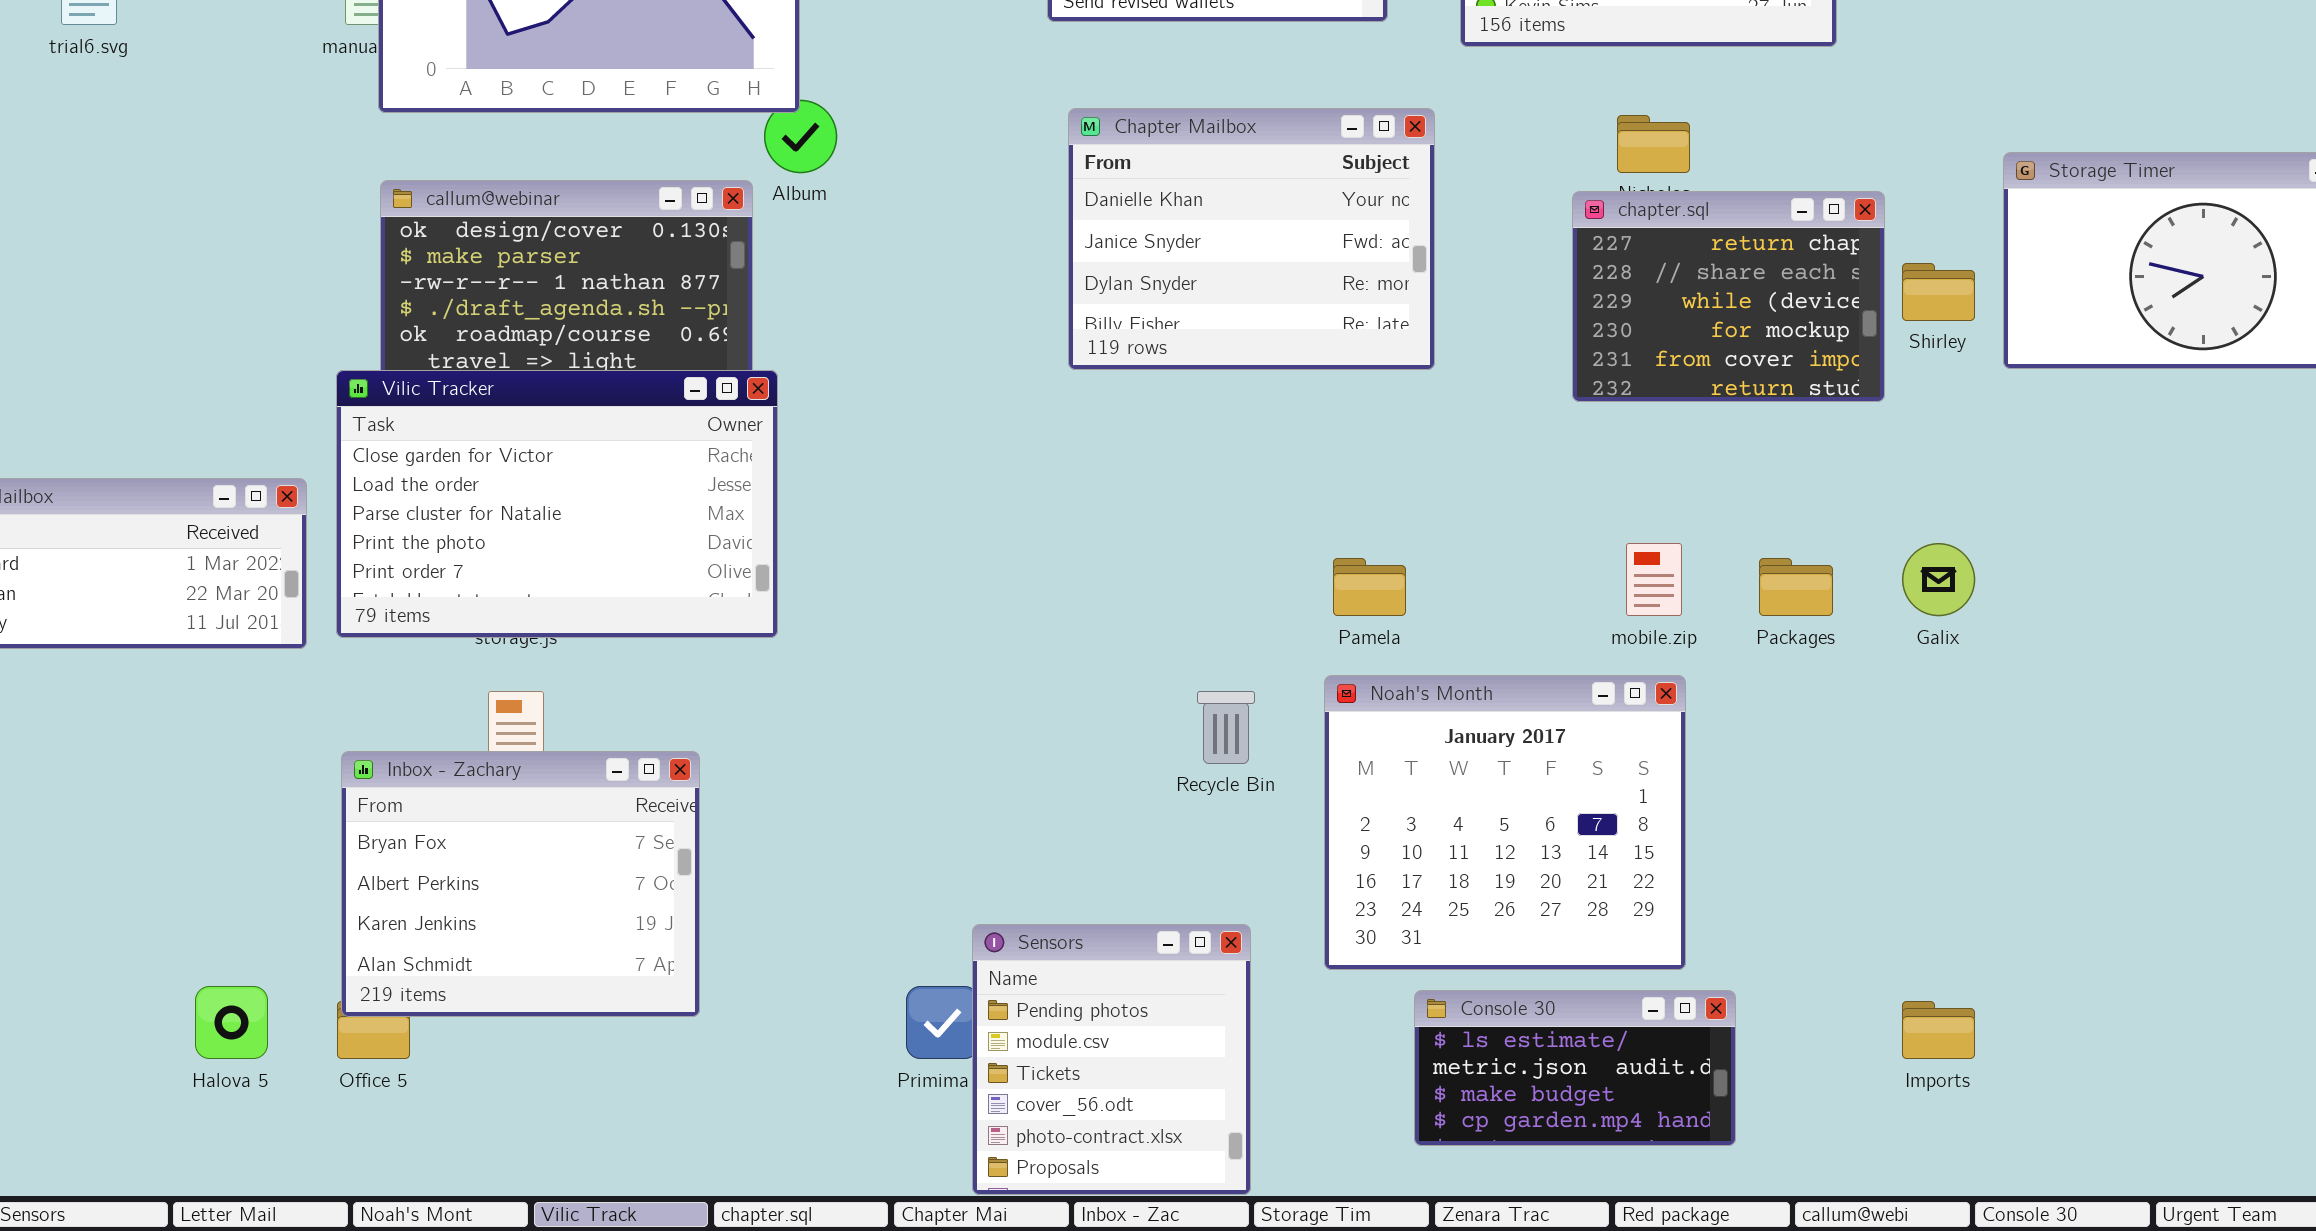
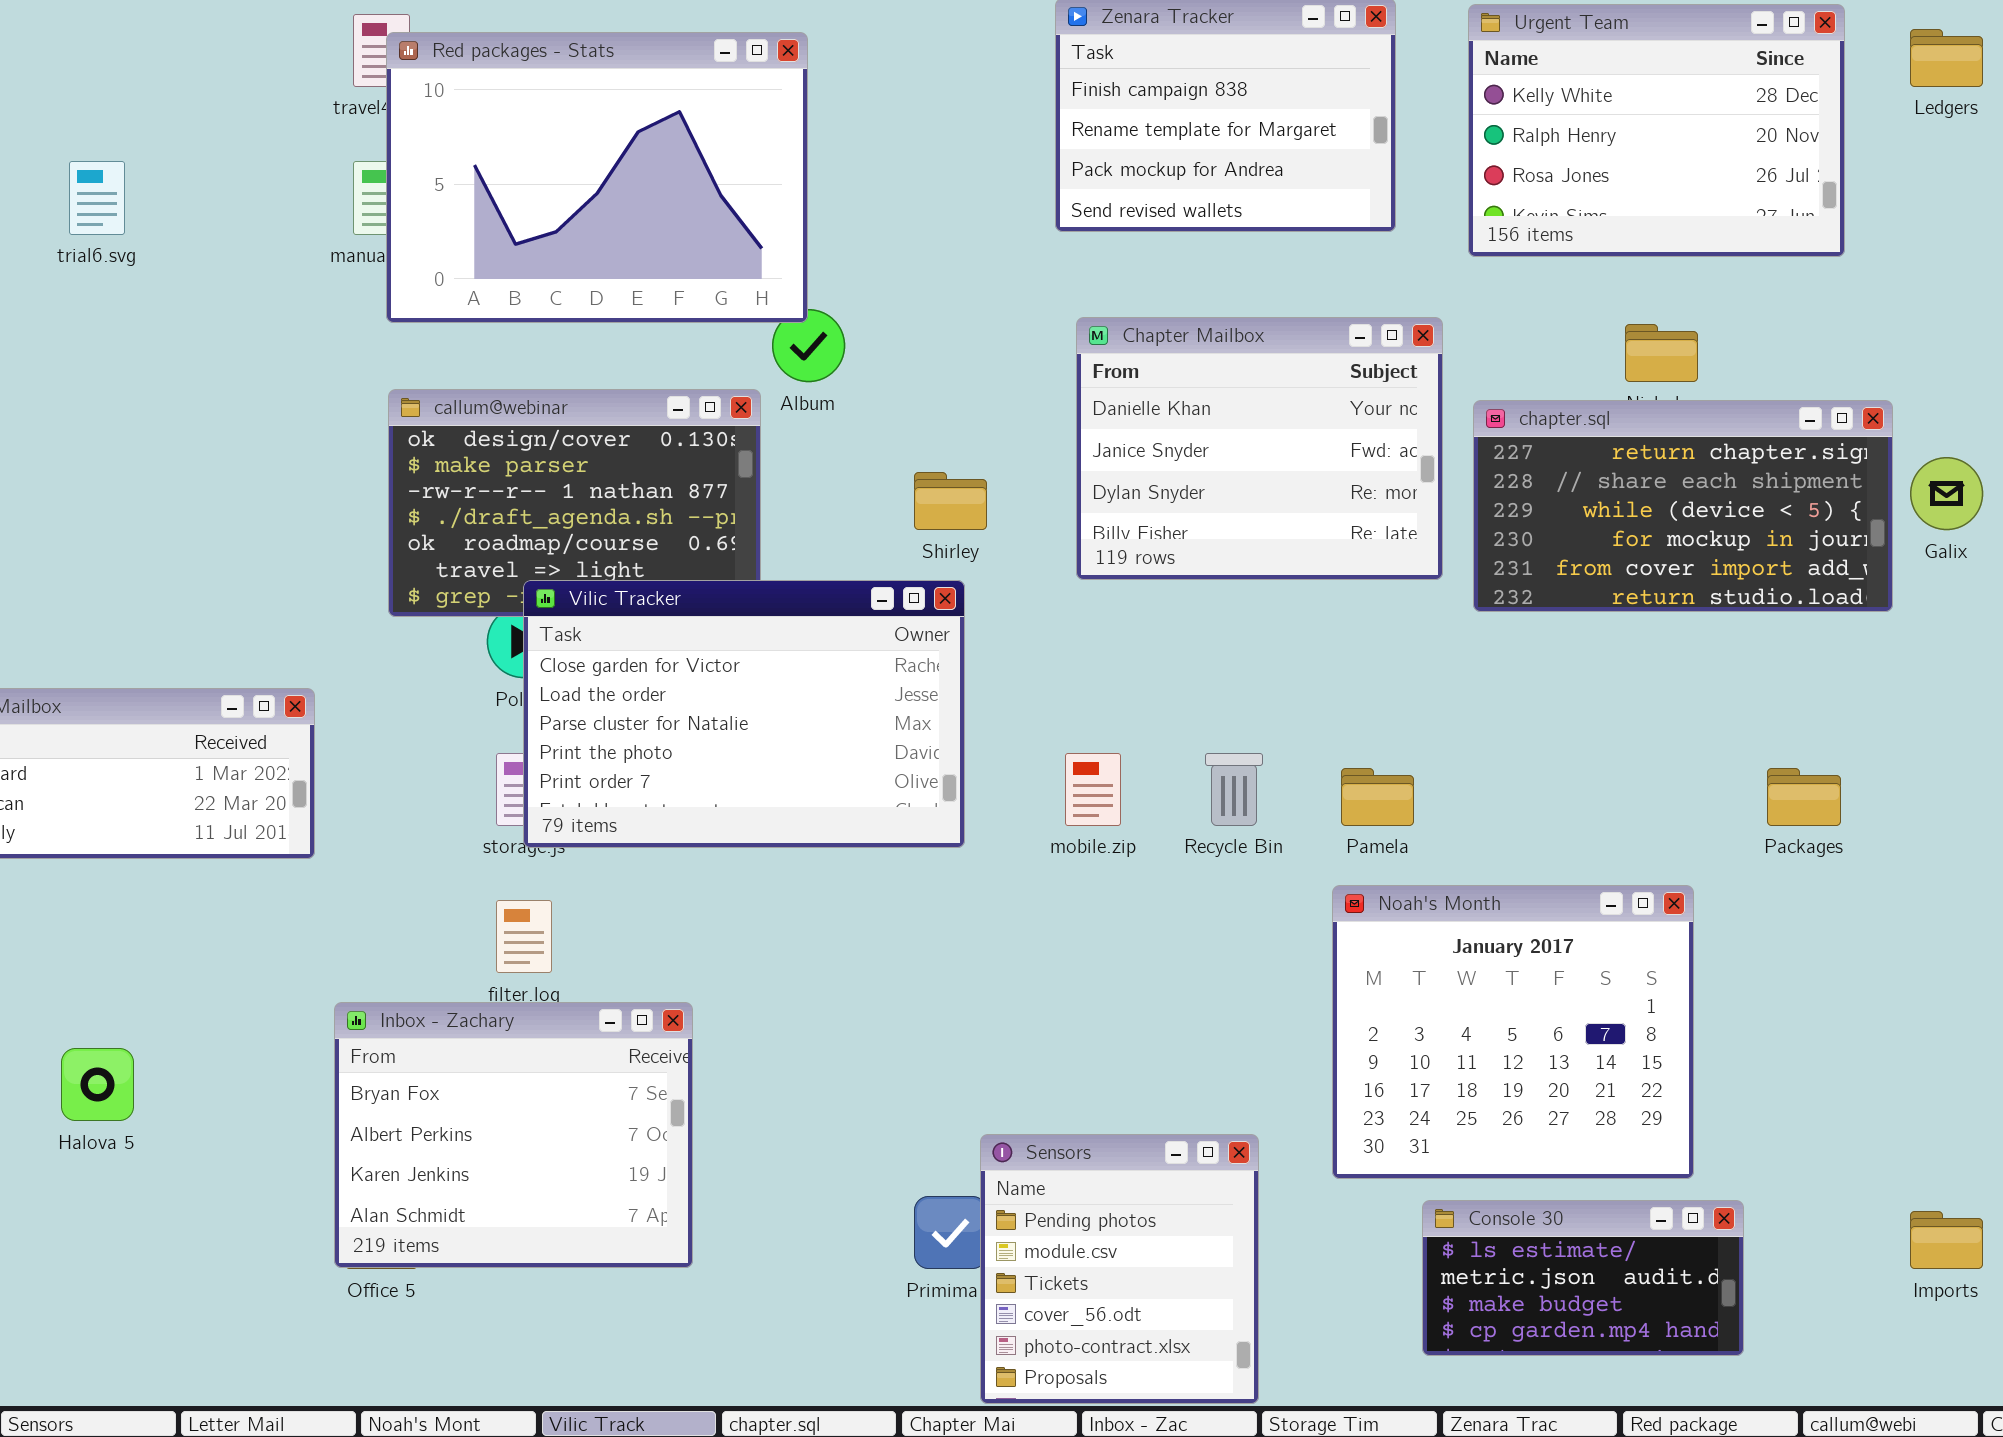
chapter.sql: [1572,191,1885,402] -> [1473,400,1893,612], resized
Shirley: [1902,263,1975,321] -> [914,472,987,530], moved
Vilic Tracker: [336,370,778,638] -> [523,580,965,848], moved
mobile.zip: [1626,543,1682,616] -> [1065,753,1121,826], moved
Galix: [1902,543,1975,616] -> [1910,457,1983,530], moved
Recycle Bin: [1197,691,1255,764] -> [1205,753,1263,826], moved
Inbox - Zachary: [341,751,700,1017] -> [334,1002,693,1268], moved
Halova 5: [195,986,268,1059] -> [61,1048,134,1121], moved

